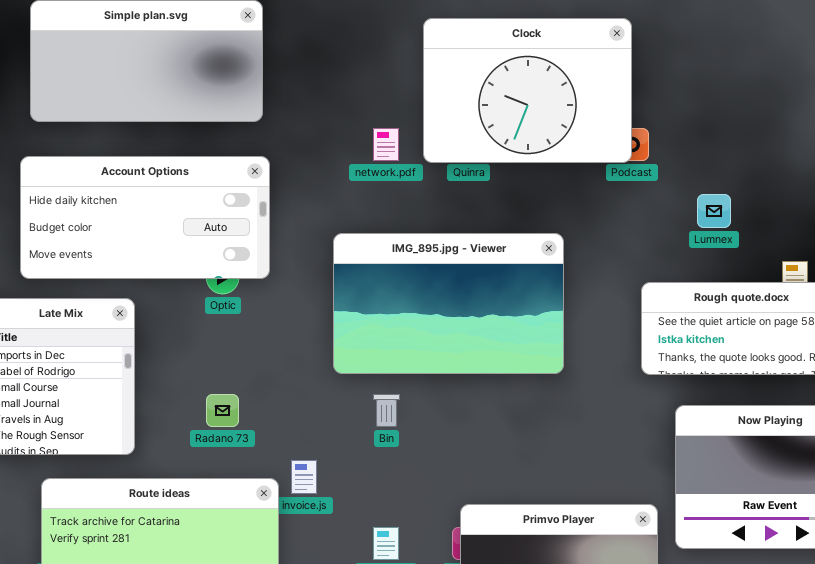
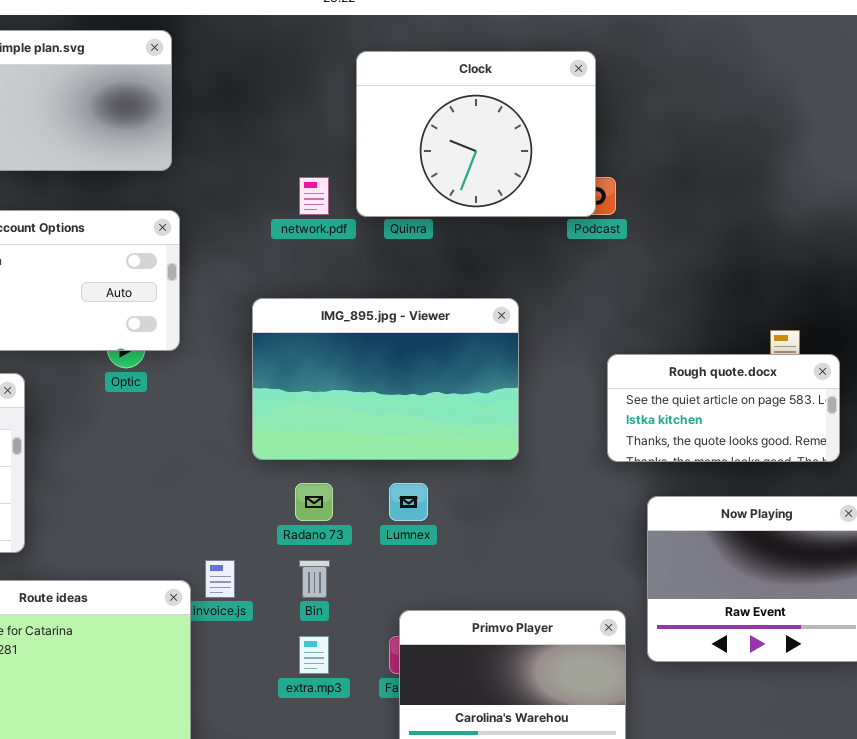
Lumnex: [697,194,731,228] -> [389,483,428,521], moved
Radano 73: [206,394,239,427] -> [295,483,333,521], moved
Bin: [373,394,400,427] -> [299,560,330,598], moved

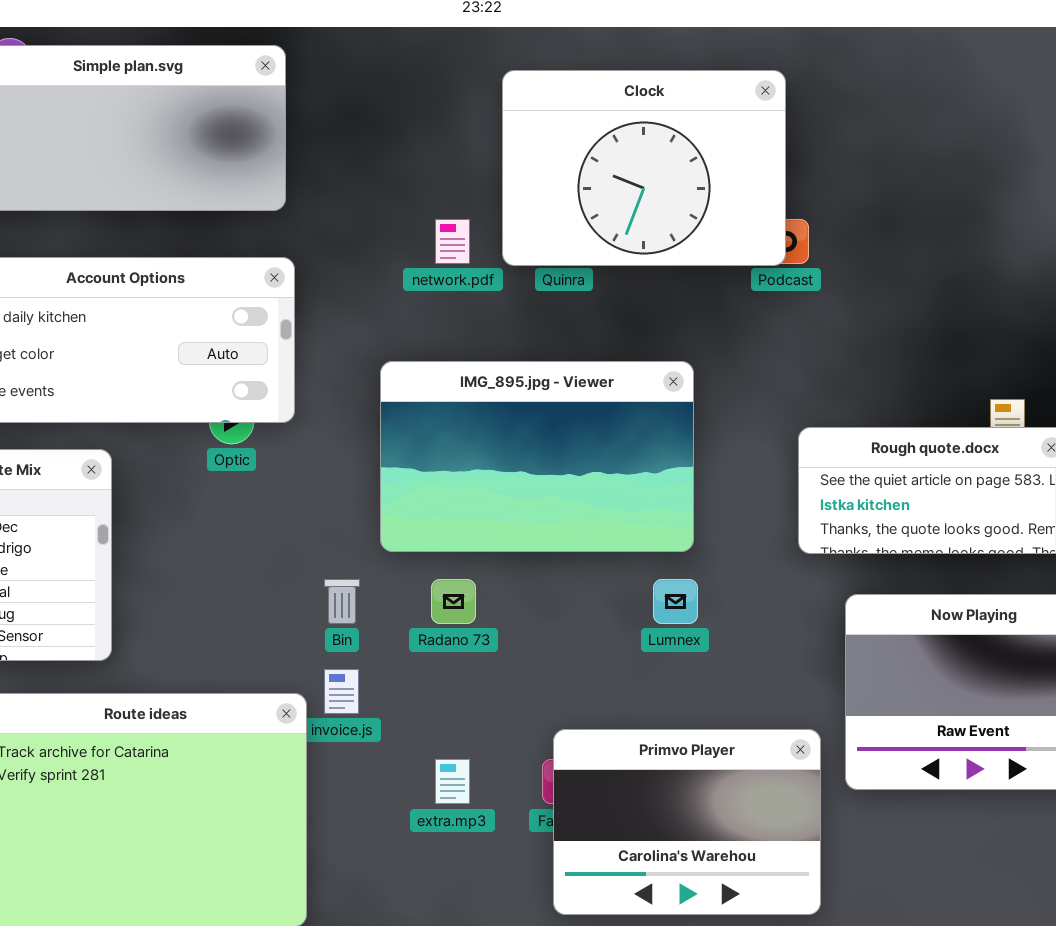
Lumnex: [389,483,428,521] -> [653,579,698,624], moved
Bin: [299,560,330,598] -> [324,579,360,624], moved

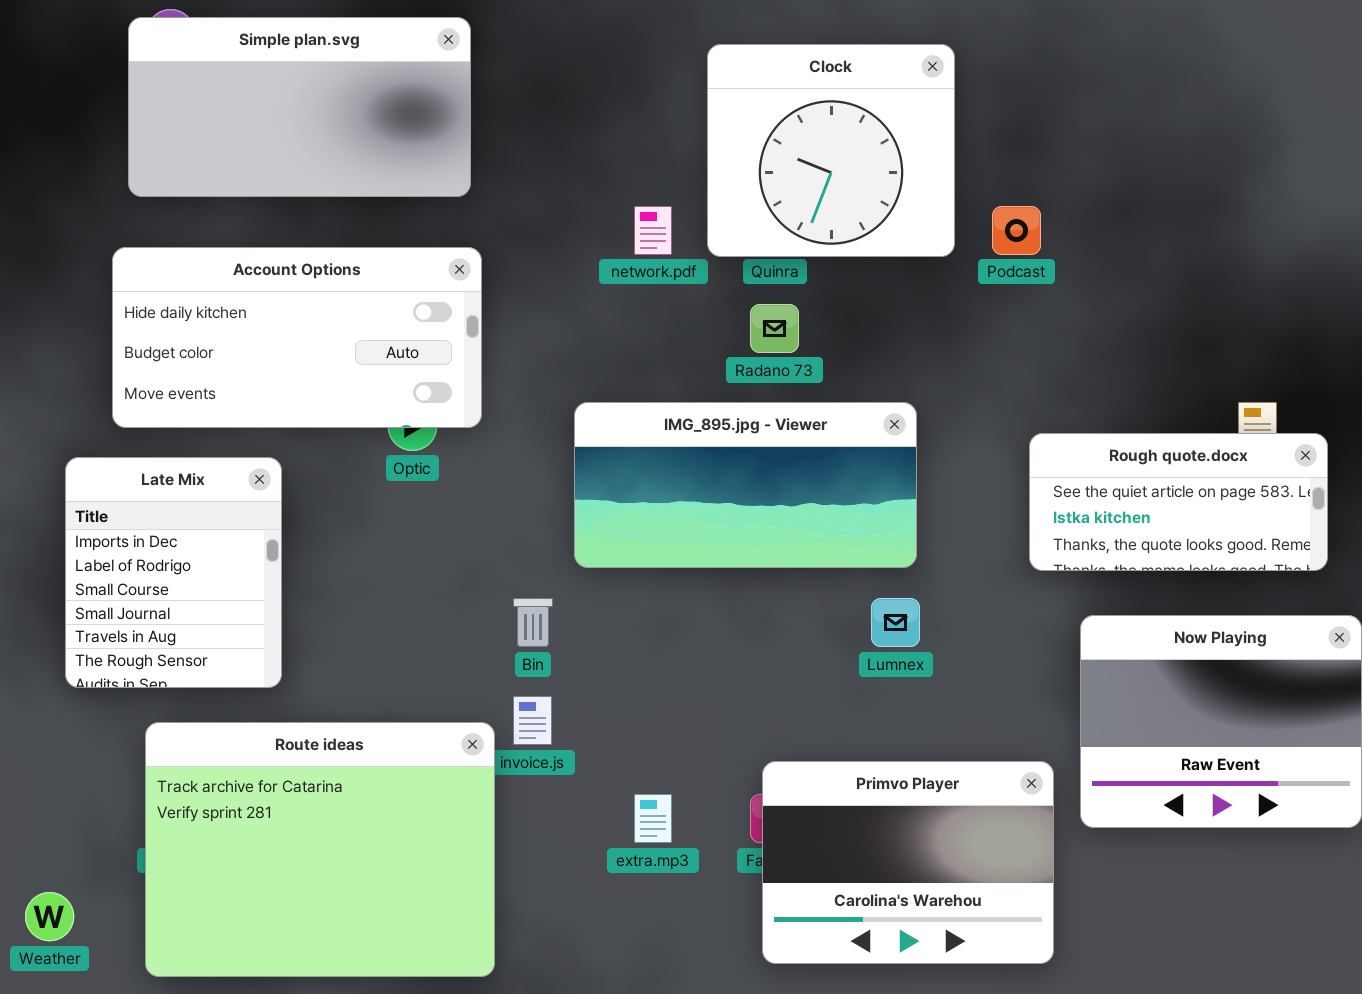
Clock: [502,70,786,266] -> [707,44,955,257], resized
IMG_895.jpg - Viewer: [380,361,694,552] -> [574,402,917,568], resized
Radano 73: [431,579,476,624] -> [750,304,799,353], moved

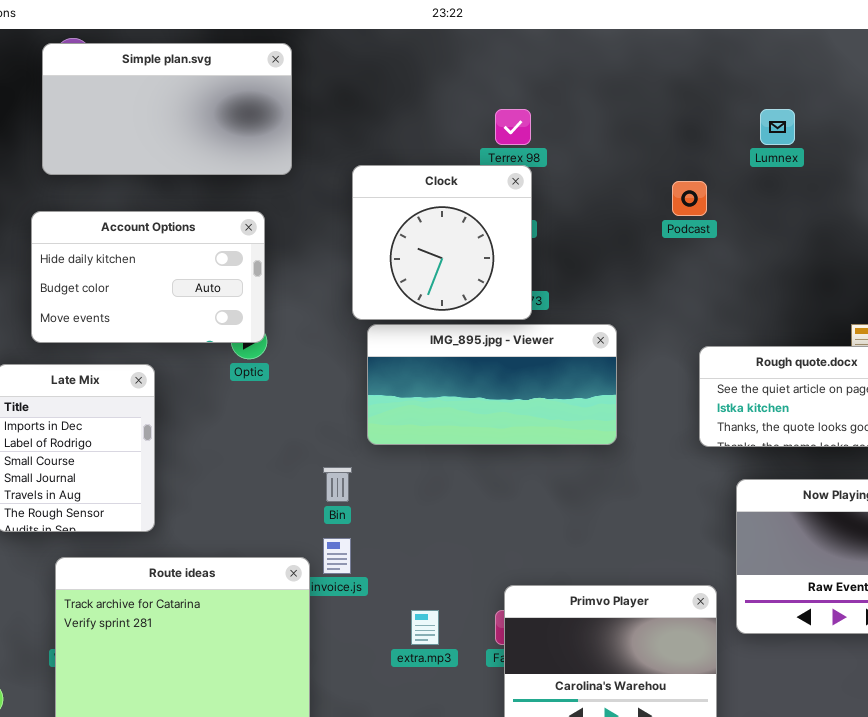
Clock: [707,44,955,257] -> [352,165,532,320], moved
Account Options: [112,247,482,428] -> [31,211,265,343], resized
Lumnex: [871,598,920,647] -> [760,109,795,145], moved

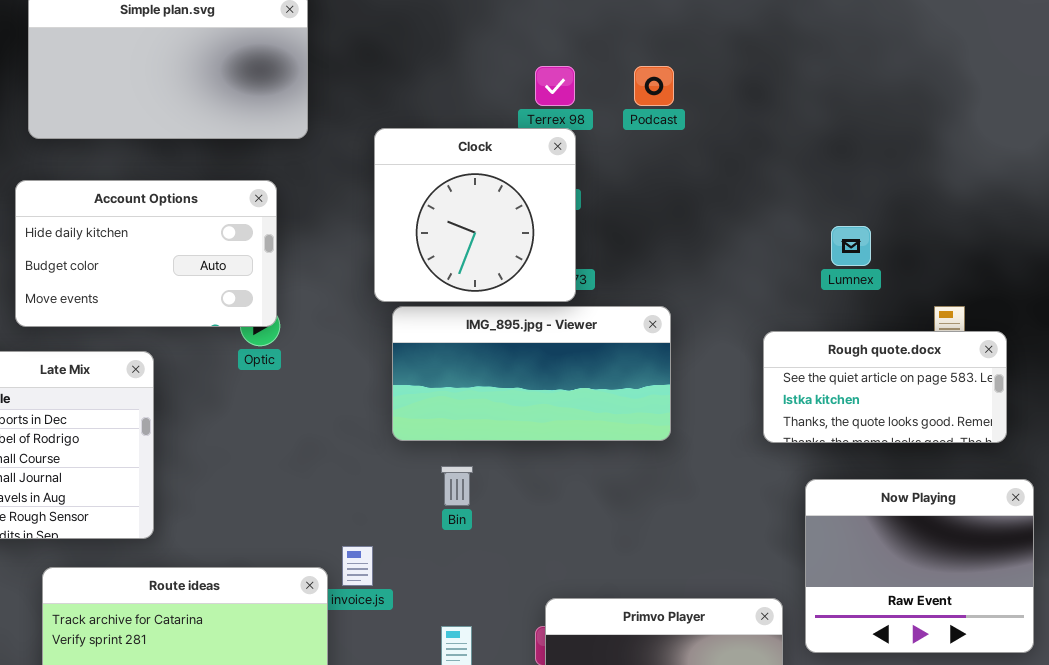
Lumnex: [760,109,795,145] -> [831,226,871,266], moved
Podcast: [672,181,707,216] -> [634,66,674,106], moved
Bin: [323,467,352,502] -> [441,466,473,506], moved

